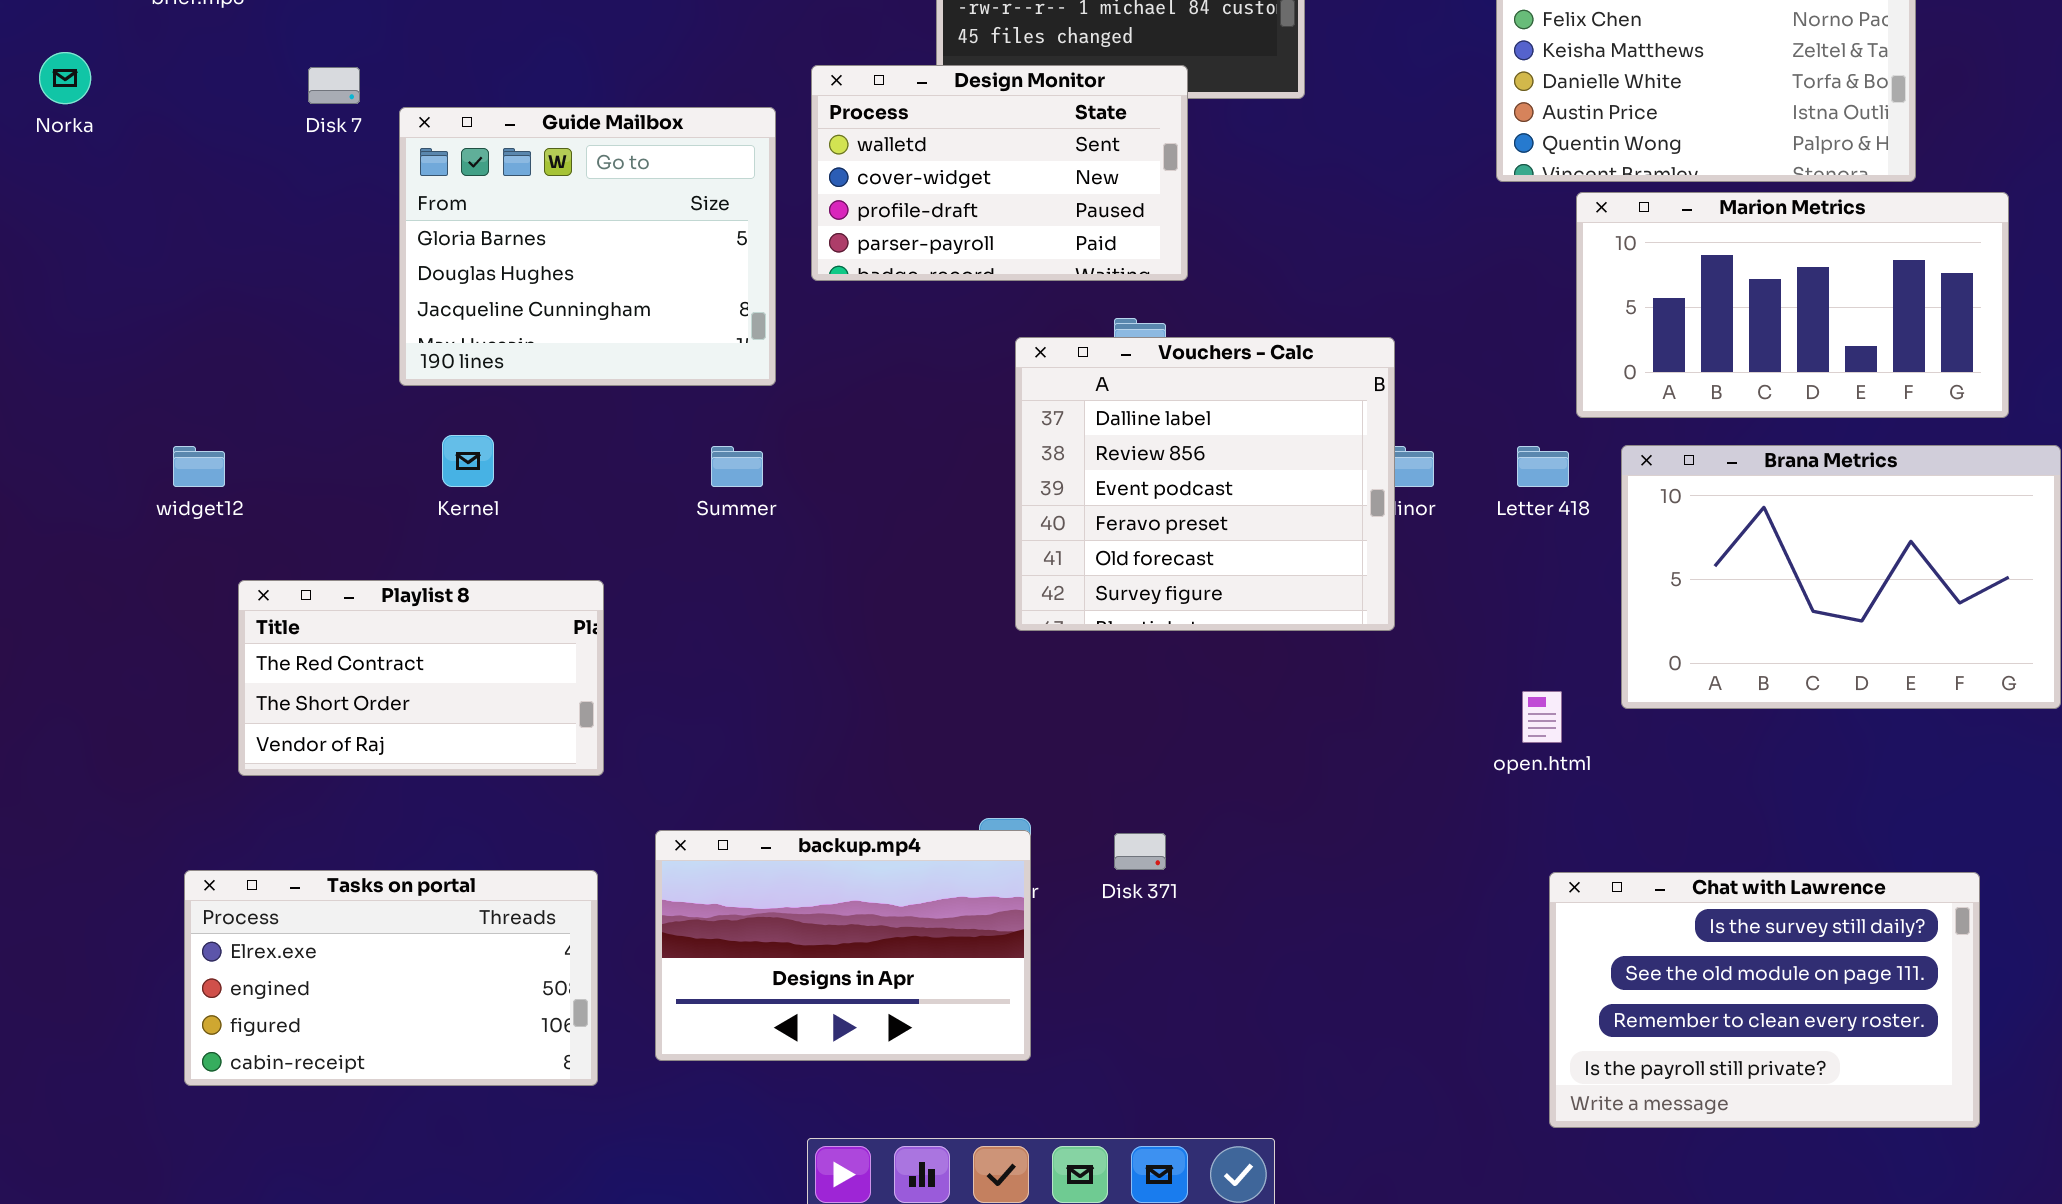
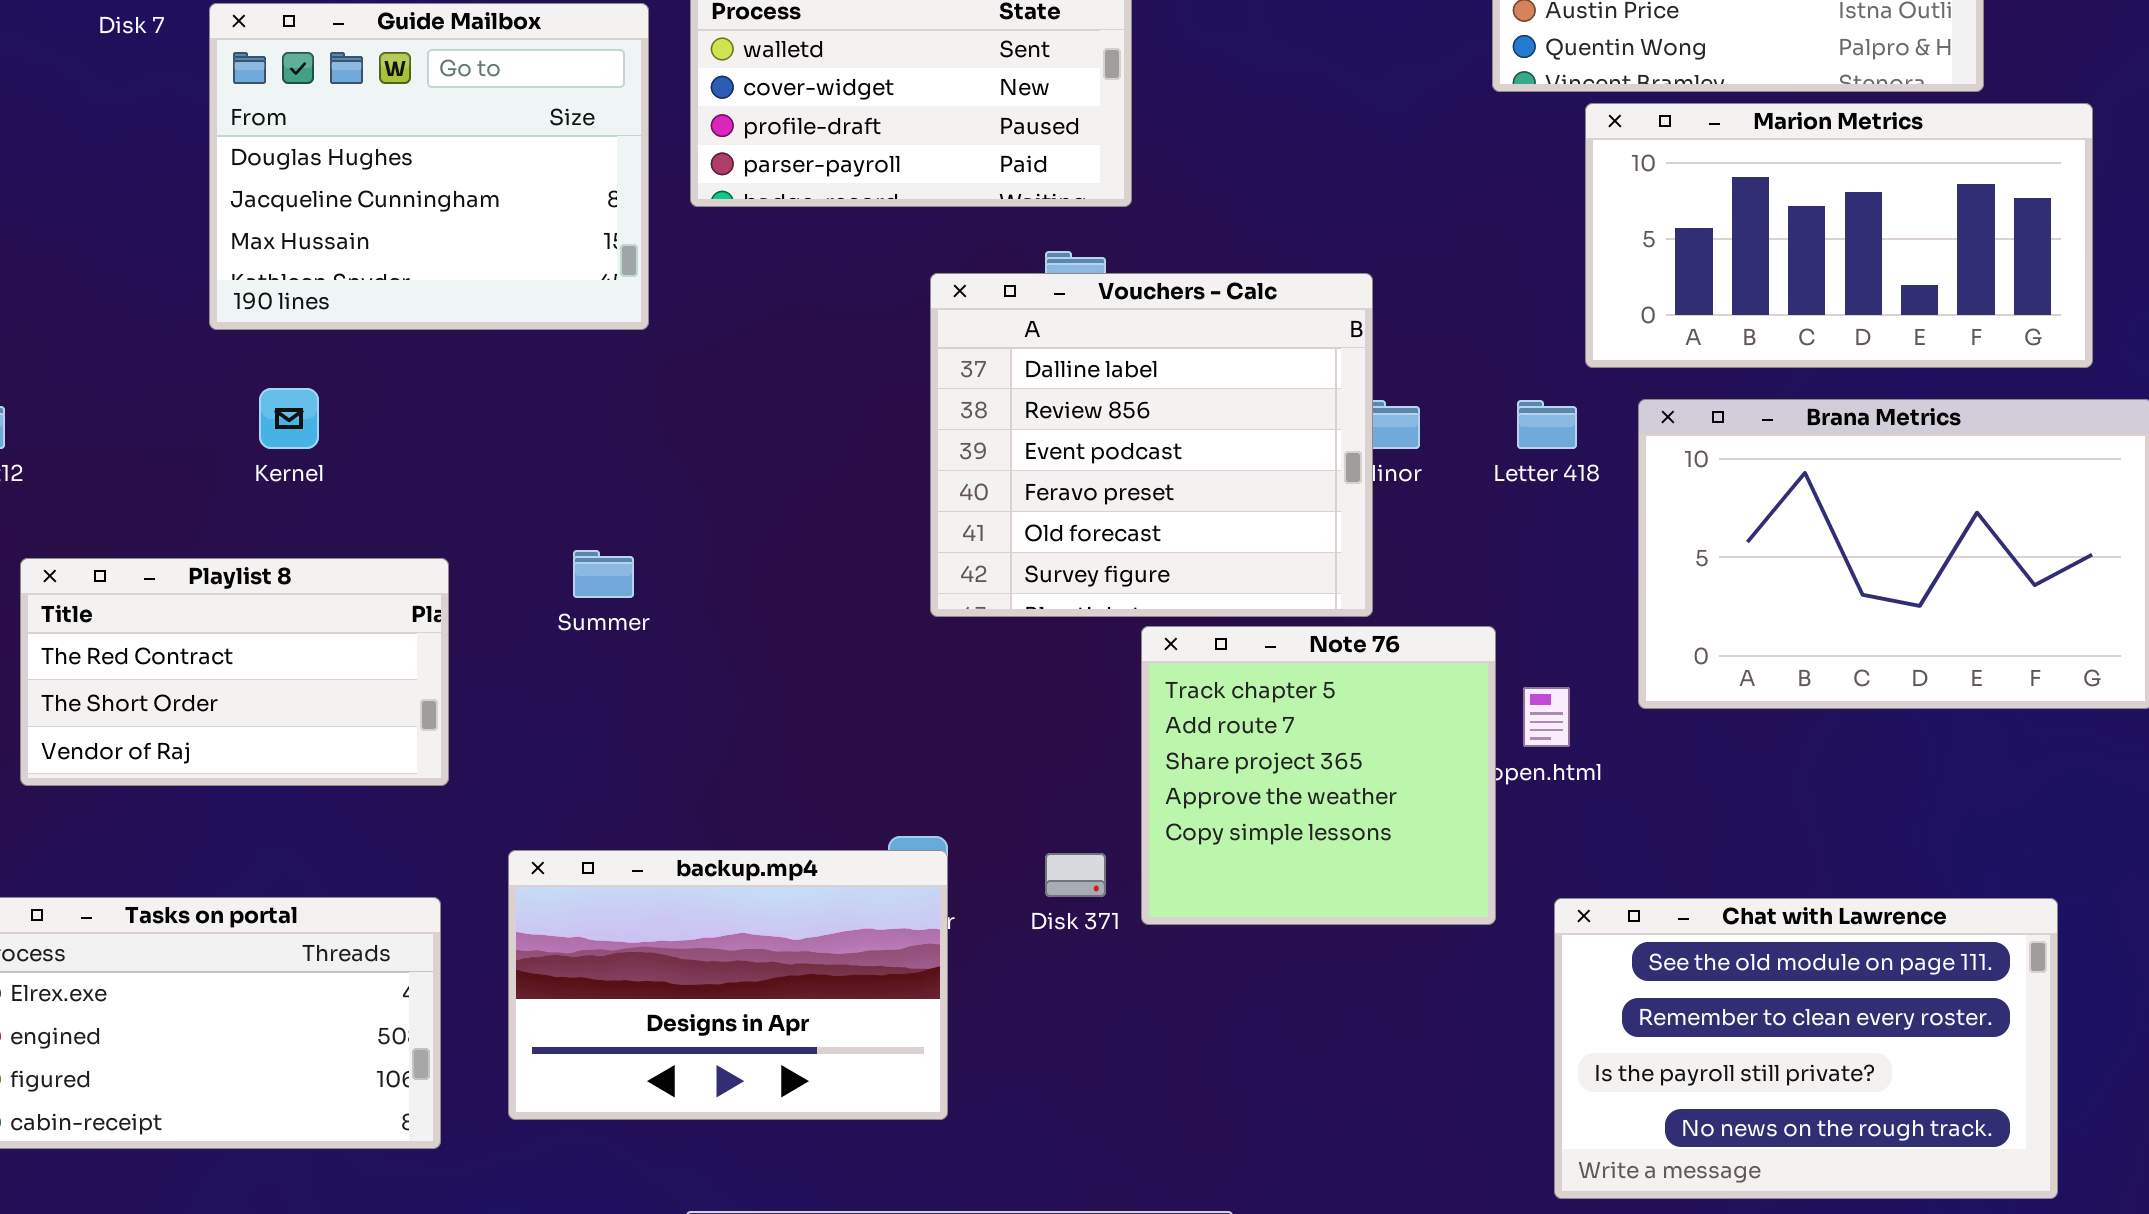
Guide Mailbox: [399,107,776,386] -> [209,3,649,330], scrolled down 1 row
Summer: [711,446,763,487] -> [573,550,634,598], moved
Note 76: none -> [1141,626,1496,925], opened
Chat with Lawrence: [1549,872,1980,1128] -> [1554,898,2058,1199], scrolled down 1 row

